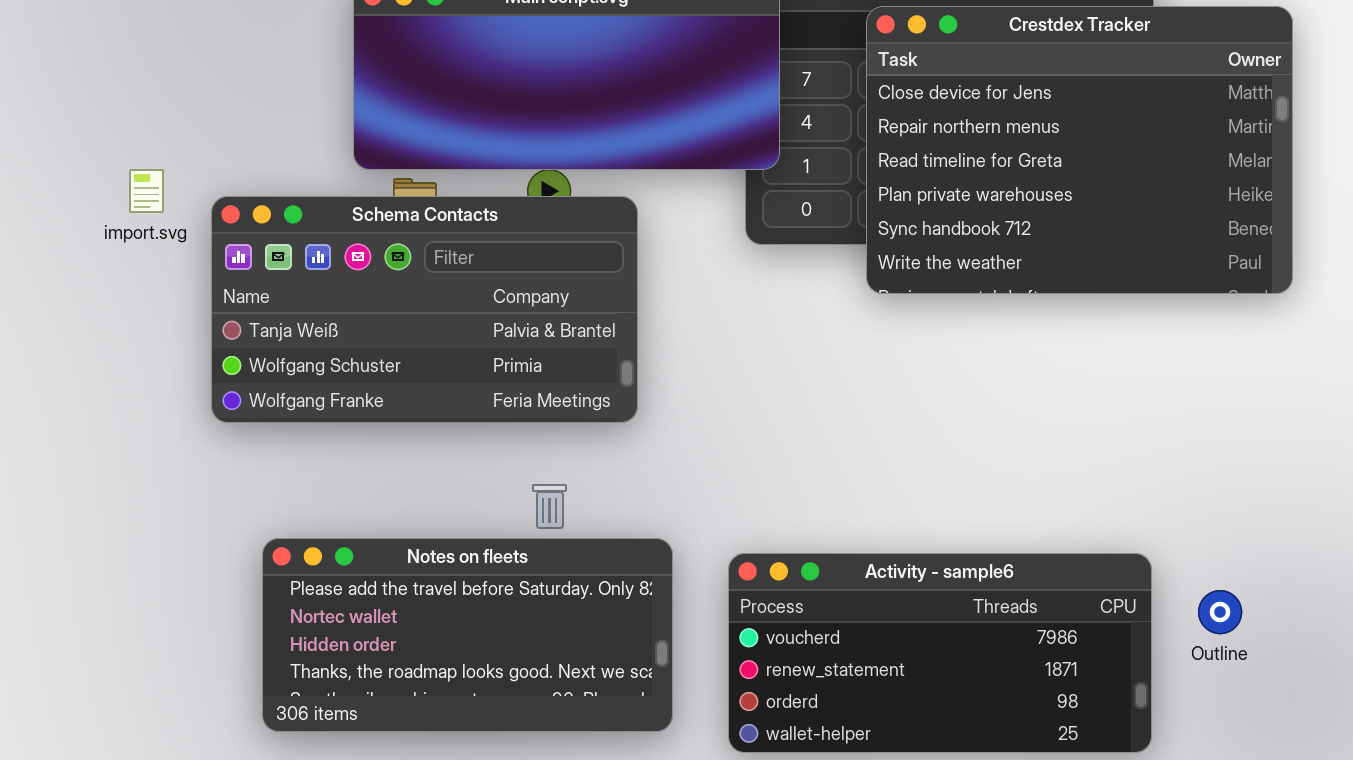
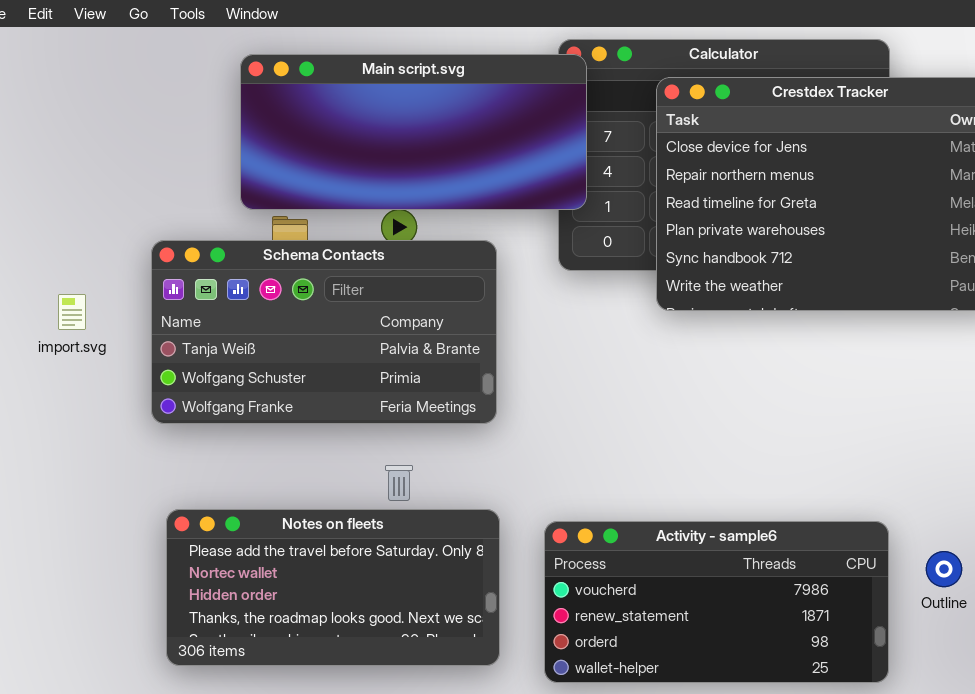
import.svg: [129,169,164,213] -> [58,294,86,330], moved
Schema Contacts: [211,196,638,423] -> [151,240,497,424], moved

